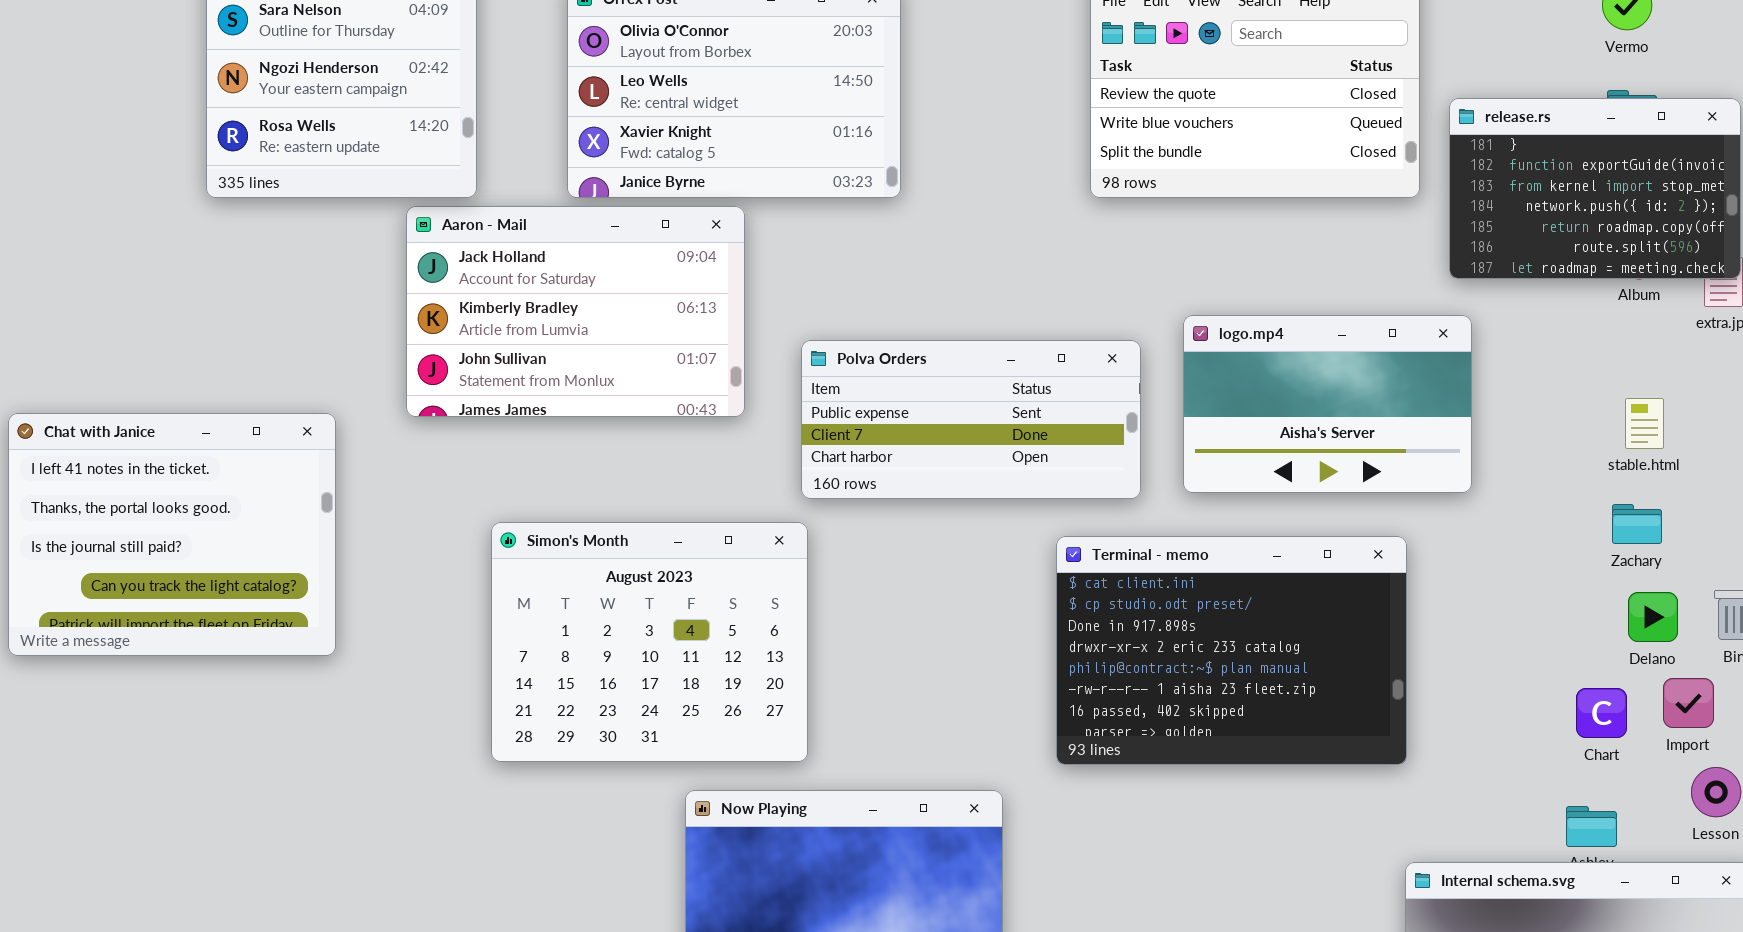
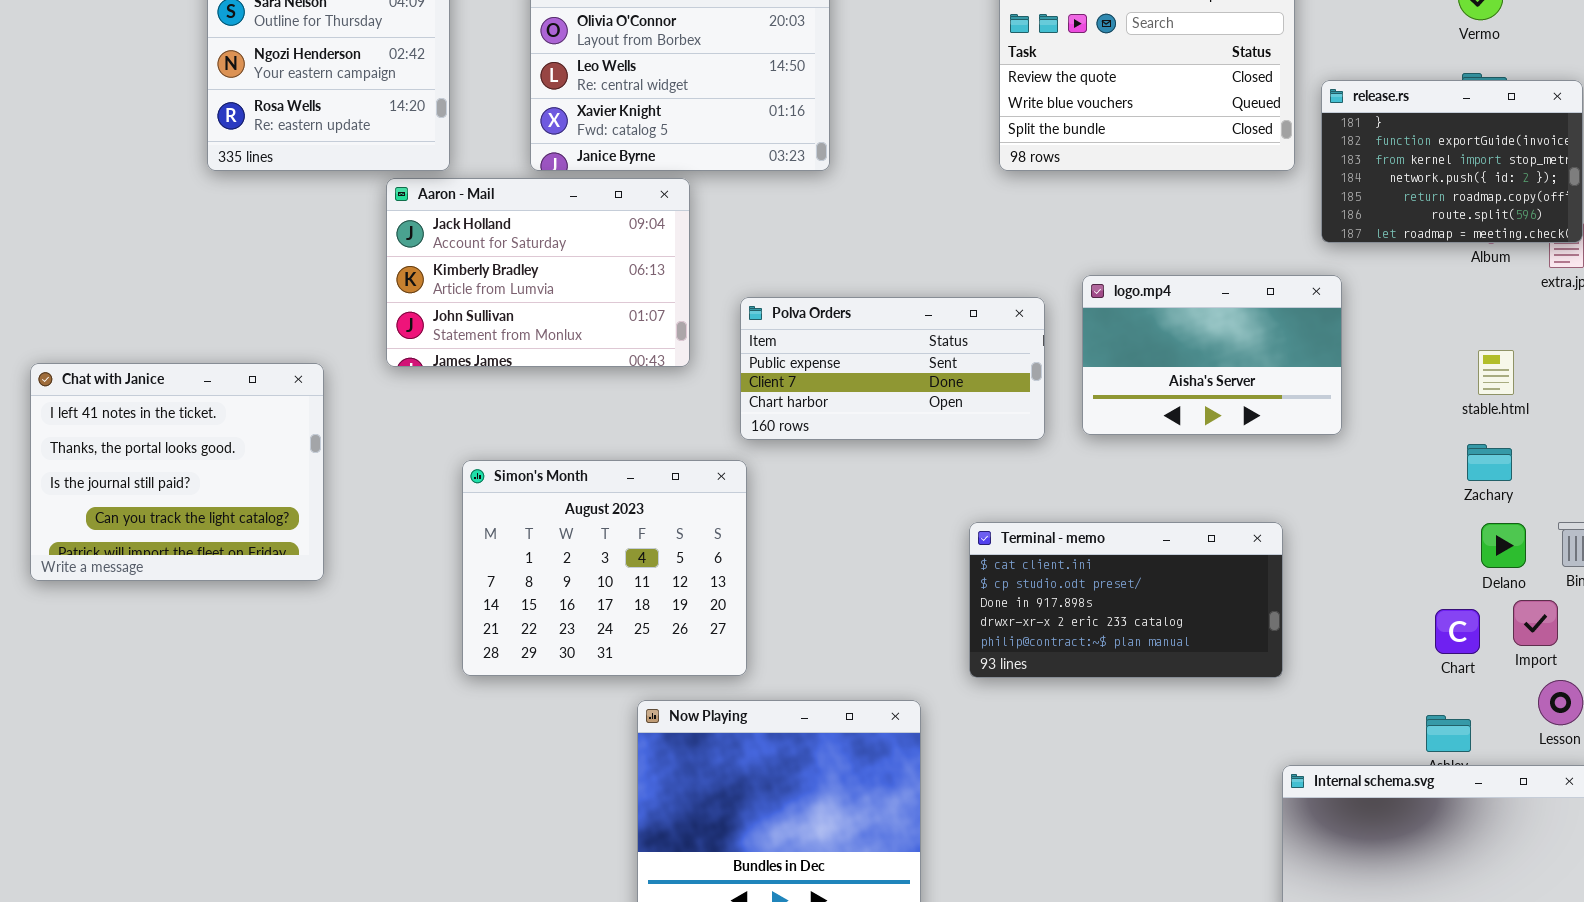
Terminal - memo: [1056,536,1407,765] -> [969,522,1283,678], resized

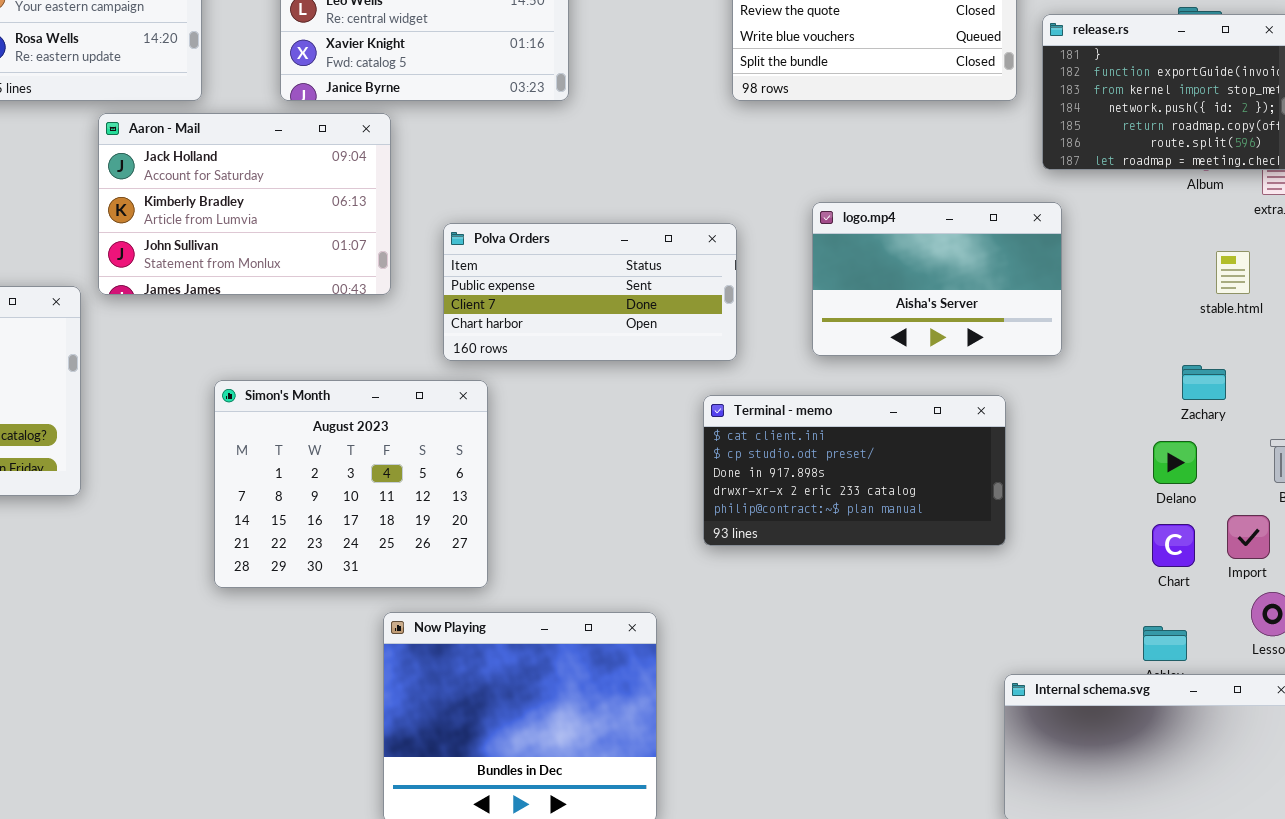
Aaron - Mail: [386,178,690,367] -> [98,113,391,295], moved
Polva Orders: [740,297,1045,440] -> [443,223,737,361], moved
stable.html: [1478,350,1514,395] -> [1216,251,1250,294], moved
Terminal - memo: [969,522,1283,678] -> [703,395,1006,546], moved
Delano: [1481,523,1526,568] -> [1153,441,1197,484], moved

